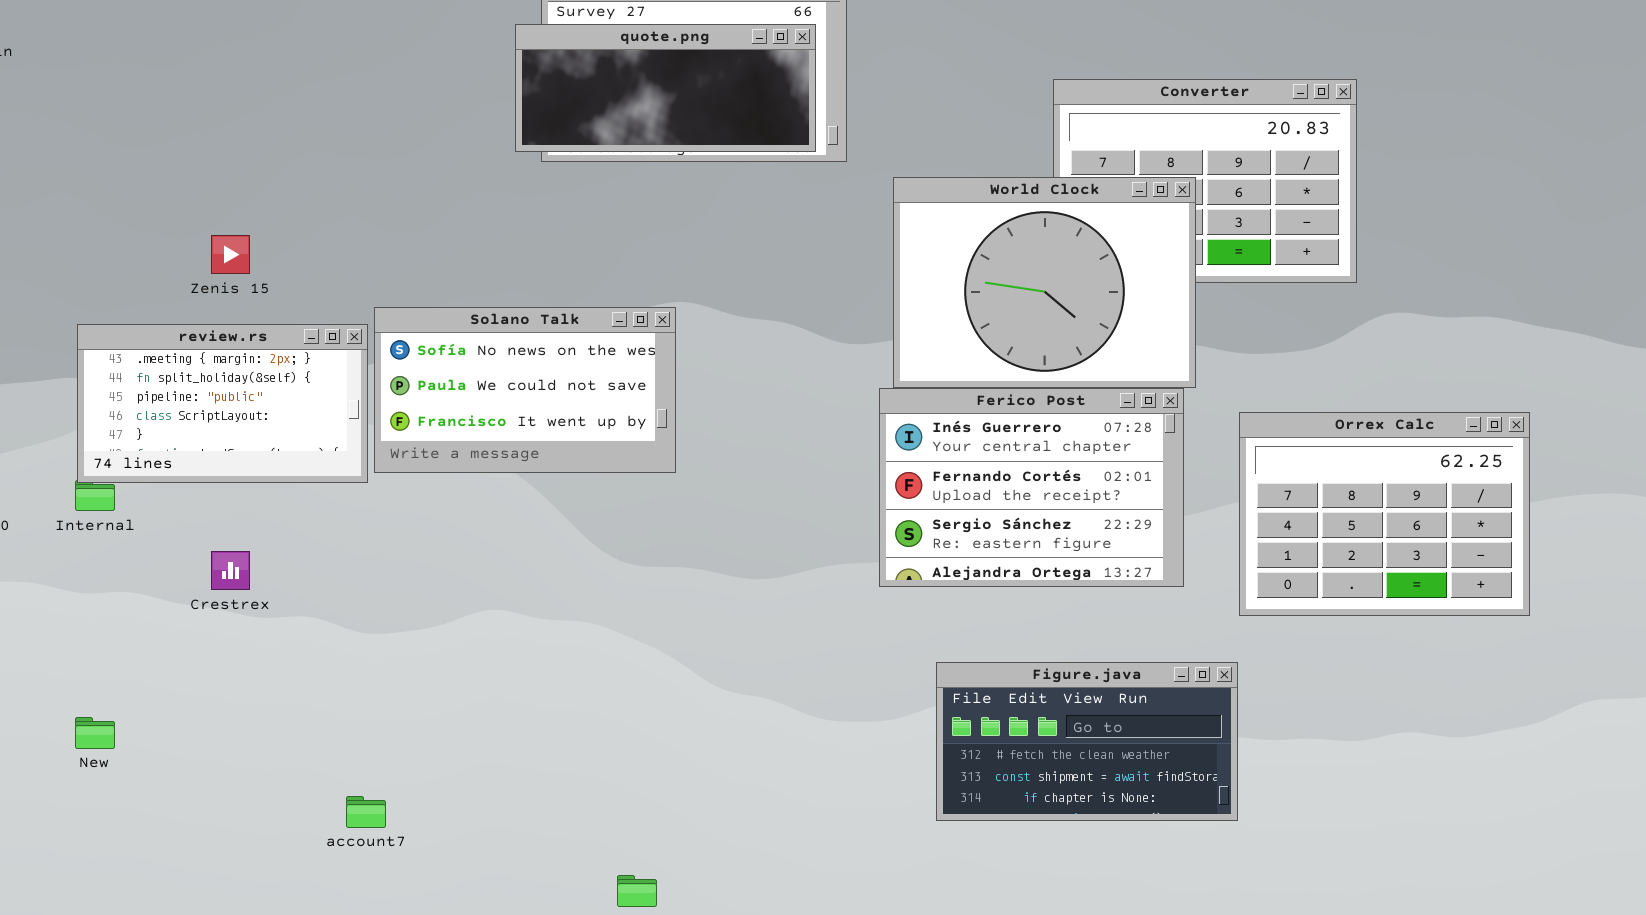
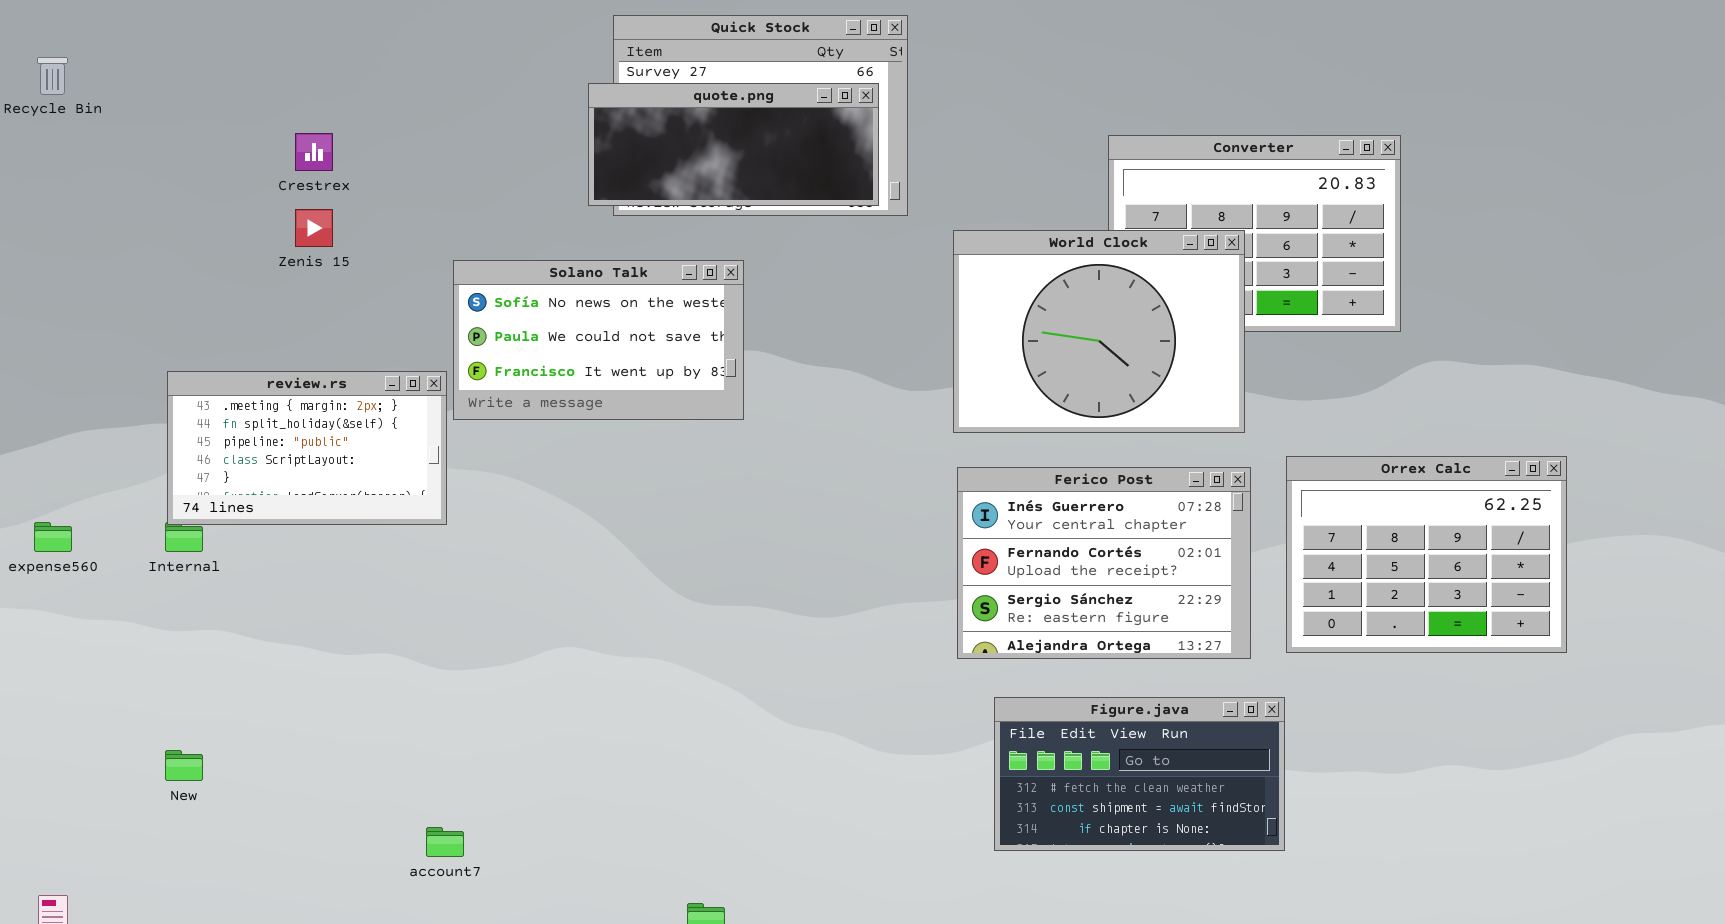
Zenis 15: [211,235,250,274] -> [295,209,333,247], moved
Solano Talk: [374,307,676,473] -> [453,260,744,420], moved
Ferico Post: [879,388,1184,587] -> [957,467,1251,659], moved
Crestrex: [211,551,250,590] -> [295,133,333,171], moved

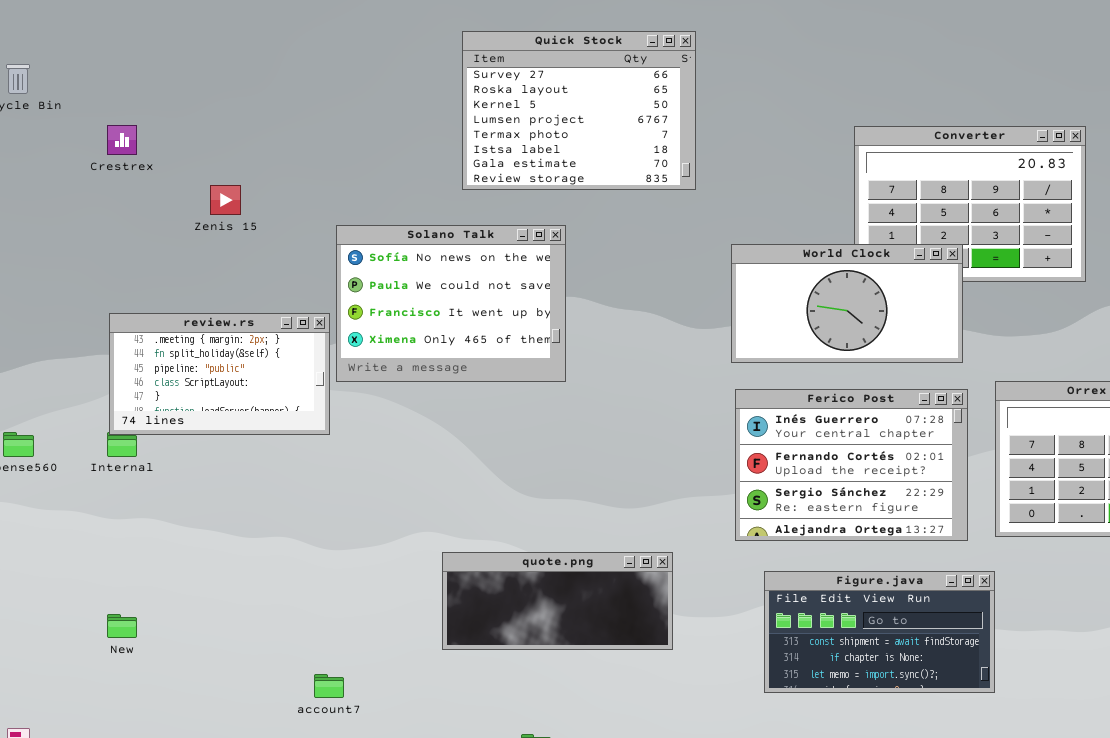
quote.png: [588,83,879,206] -> [442,552,673,650], moved
Crestrex: [295,133,333,171] -> [107,125,137,155], moved
World Clock: [953,230,1245,433] -> [731,244,963,363], resized
Solano Talk: [453,260,744,420] -> [336,225,566,382], resized
Figure.java: [994,697,1285,851] -> [764,571,995,693], scrolled down 1 row

